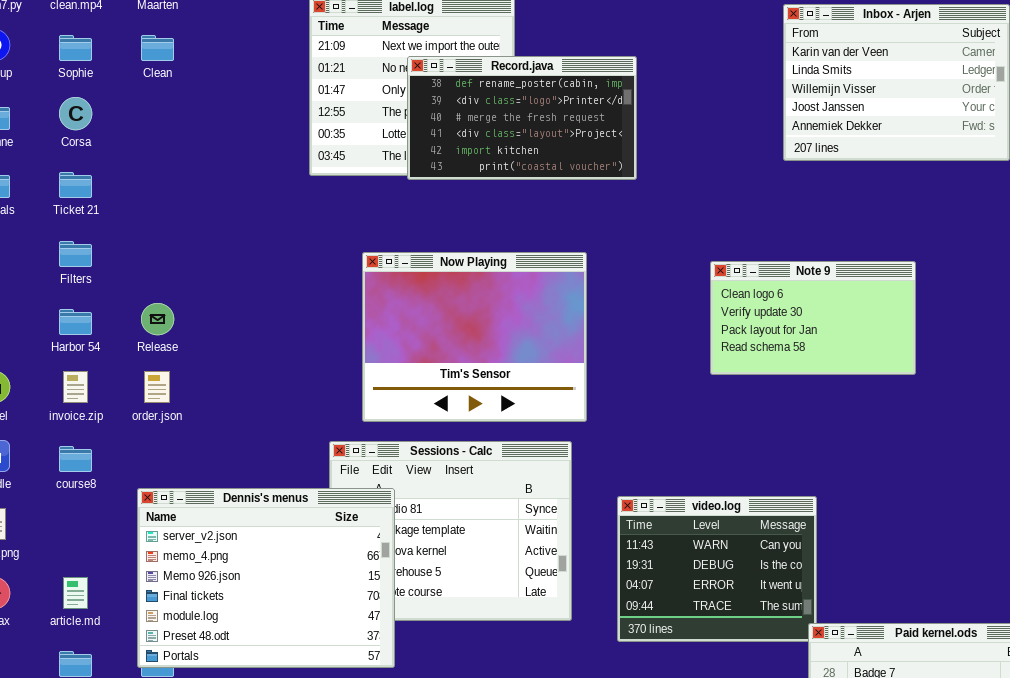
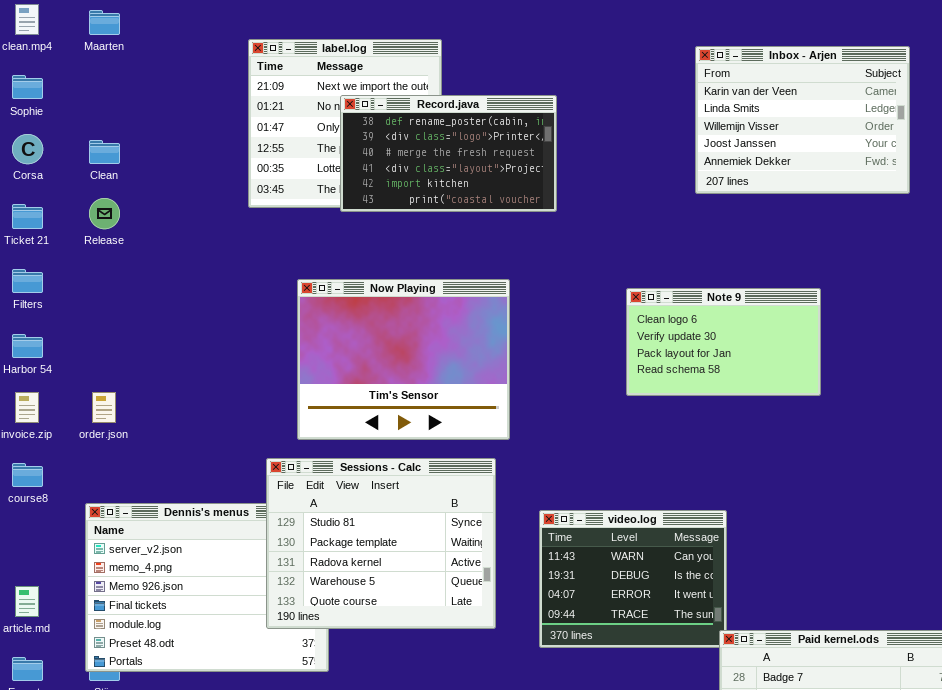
Clean: [141,35,174,61] -> [89,140,120,164], moved
Release: [141,303,174,335] -> [89,198,120,229], moved
Sessions - Calc: [329,441,572,621] -> [266,458,496,629], raised

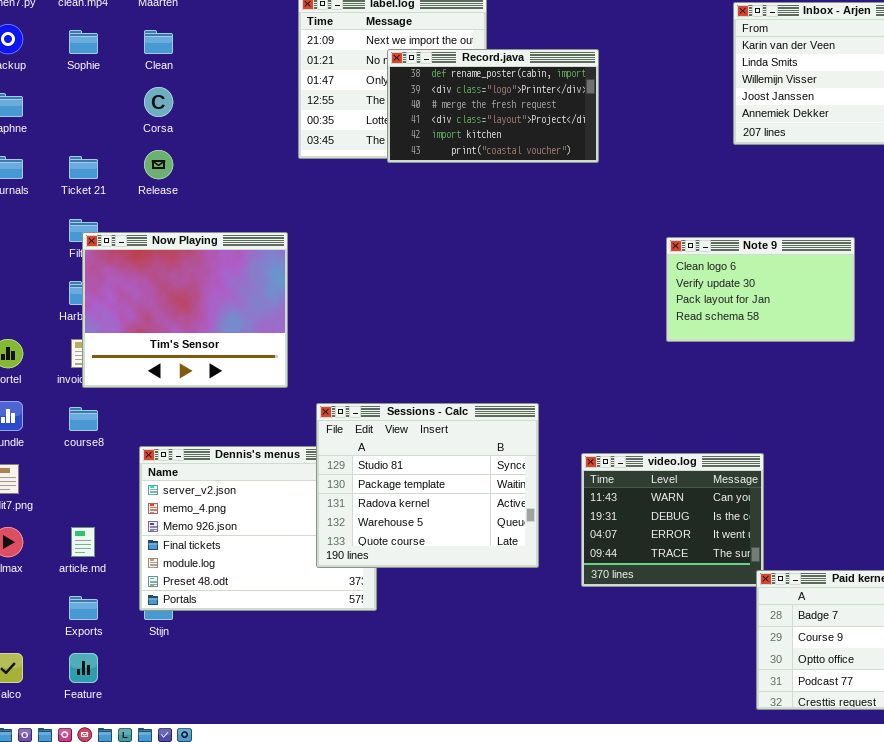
Corsa: [12,134,43,164] -> [144,87,173,117], moved
Clean: [89,140,120,164] -> [144,30,173,54], moved
Now Playing: [297,279,510,440] -> [82,232,288,388], moved

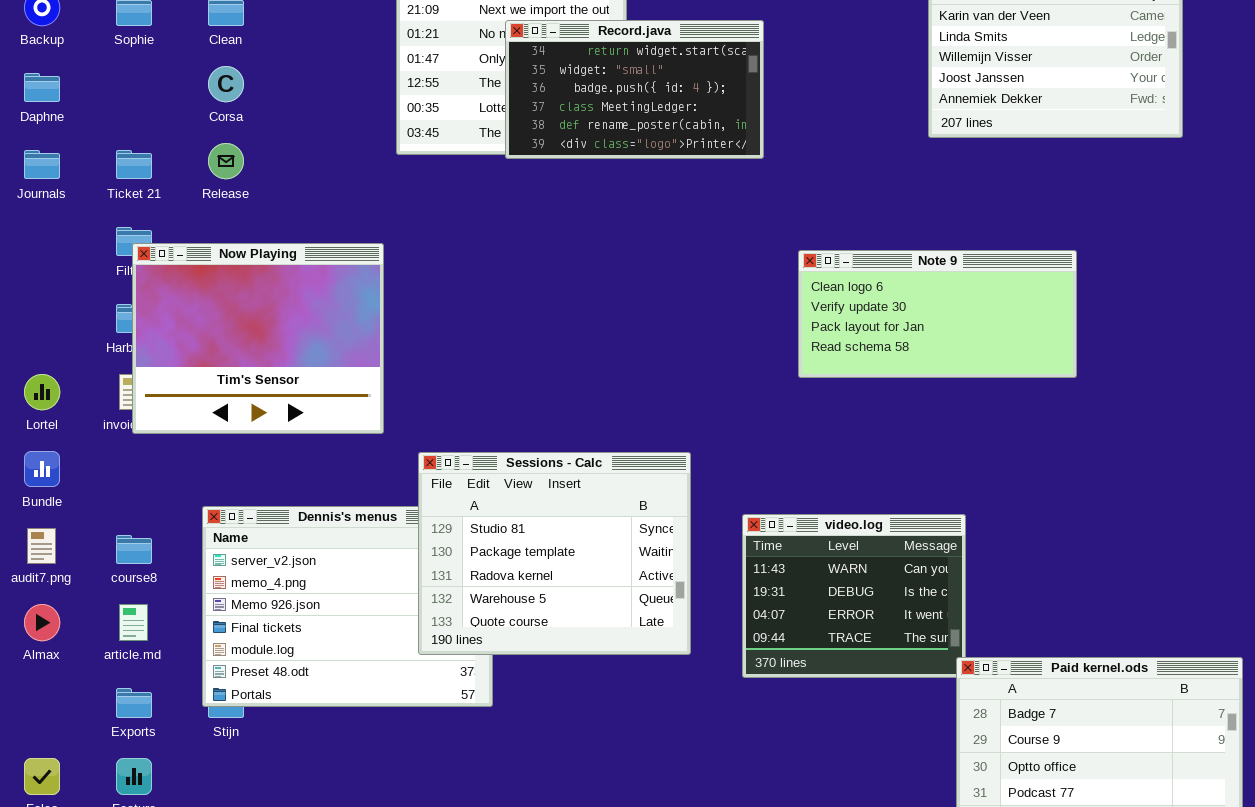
Record.java: [387,49,599,163] -> [505,20,764,159], scrolled up 4 rows
Note 9: [666,237,855,342] -> [798,250,1077,378], resized
course8: [69,407,98,431] -> [116,535,152,564], moved

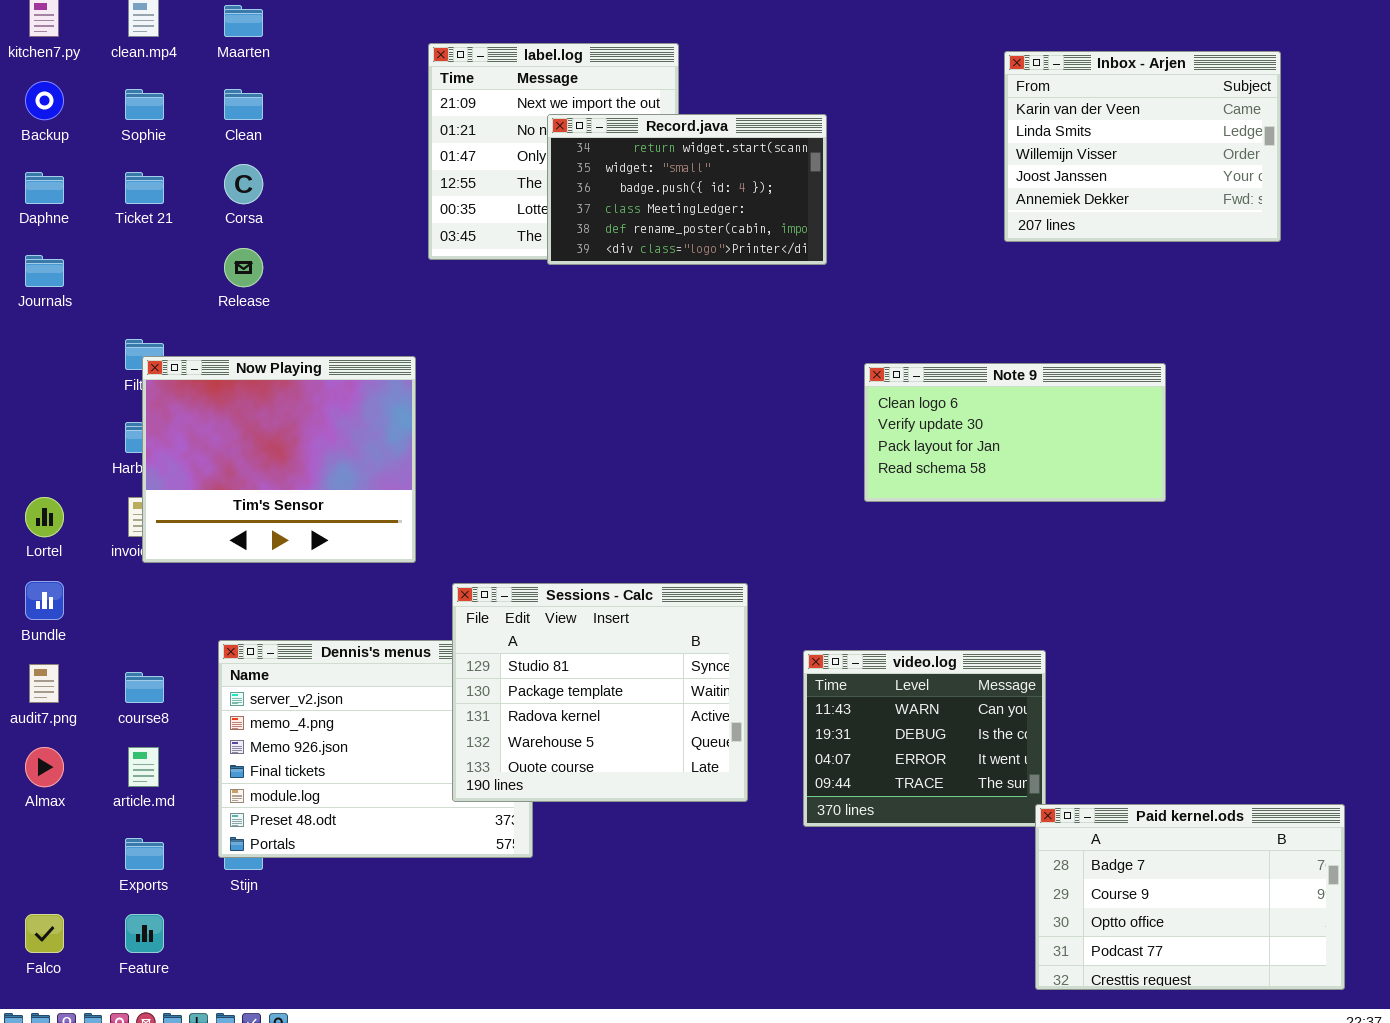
Ticket 21: [116,150,152,179] -> [125,172,164,204], moved

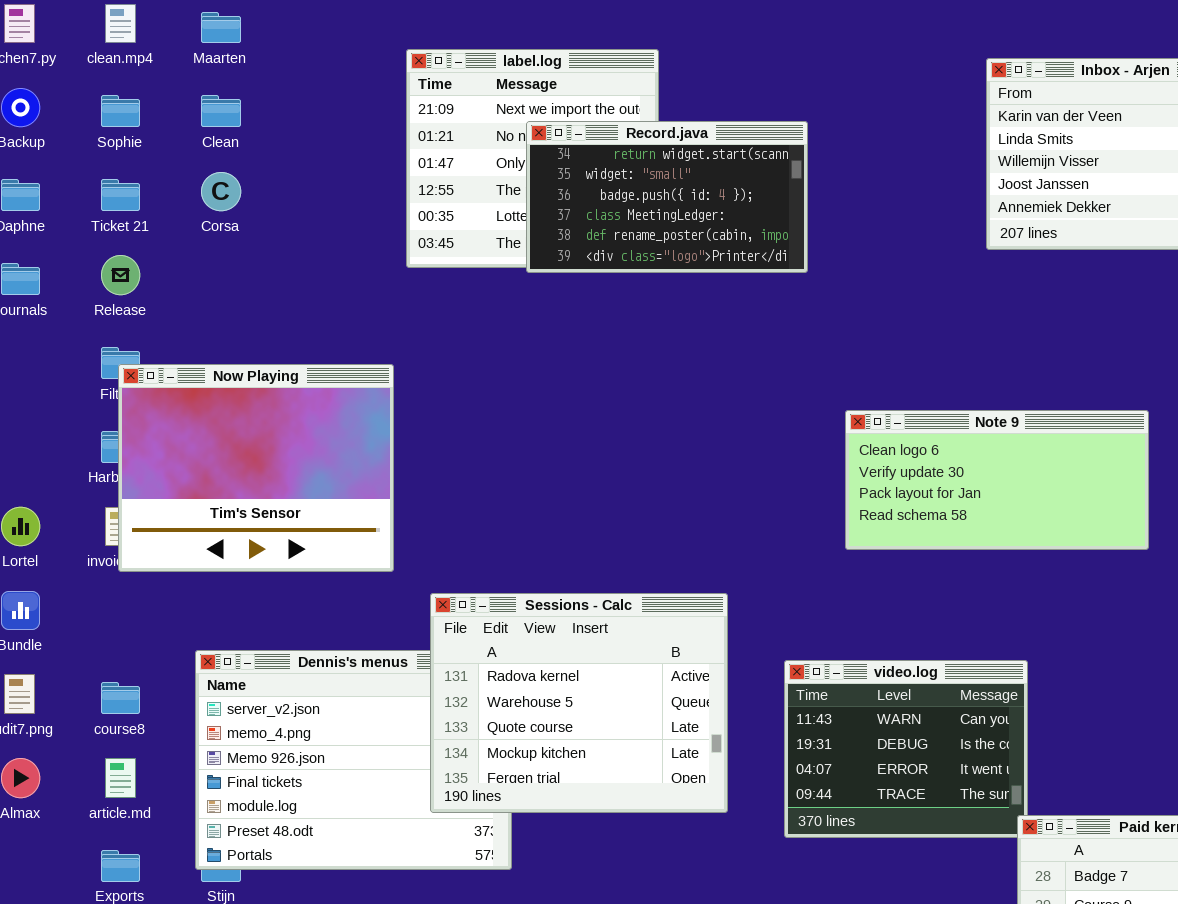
Release: [224,248,263,287] -> [101,255,140,295], moved
Note 9: [864,363,1166,502] -> [845,410,1149,550], moved
Sessions - Calc: [452,583,748,802] -> [430,593,728,813], scrolled down 2 rows

